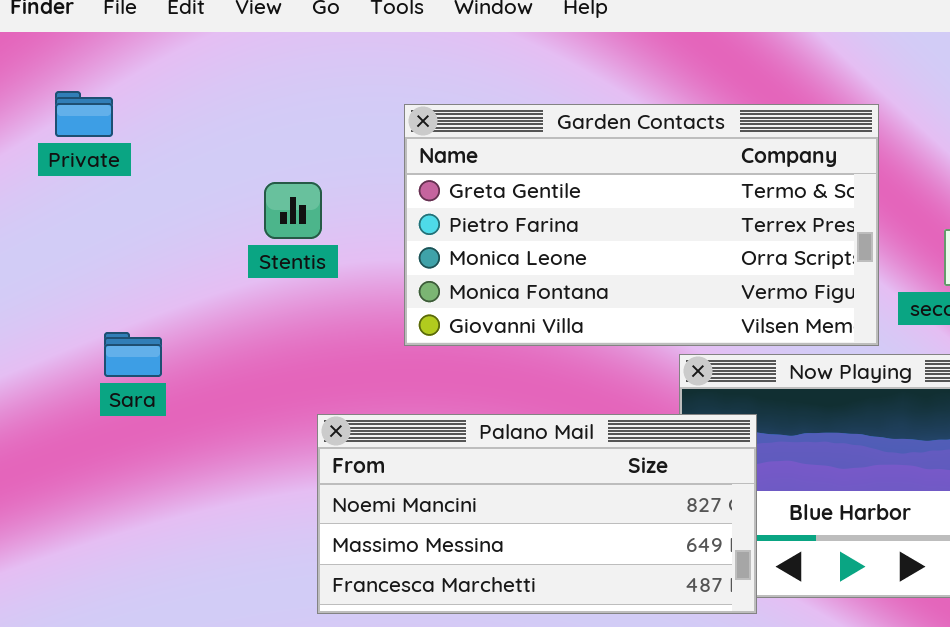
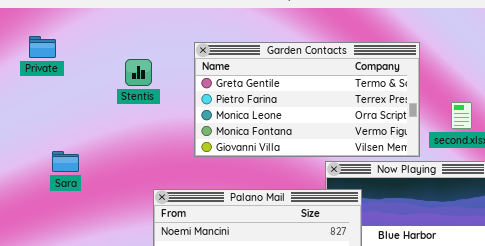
Stentis: [264,182,322,239] -> [125,59,152,86], moved

